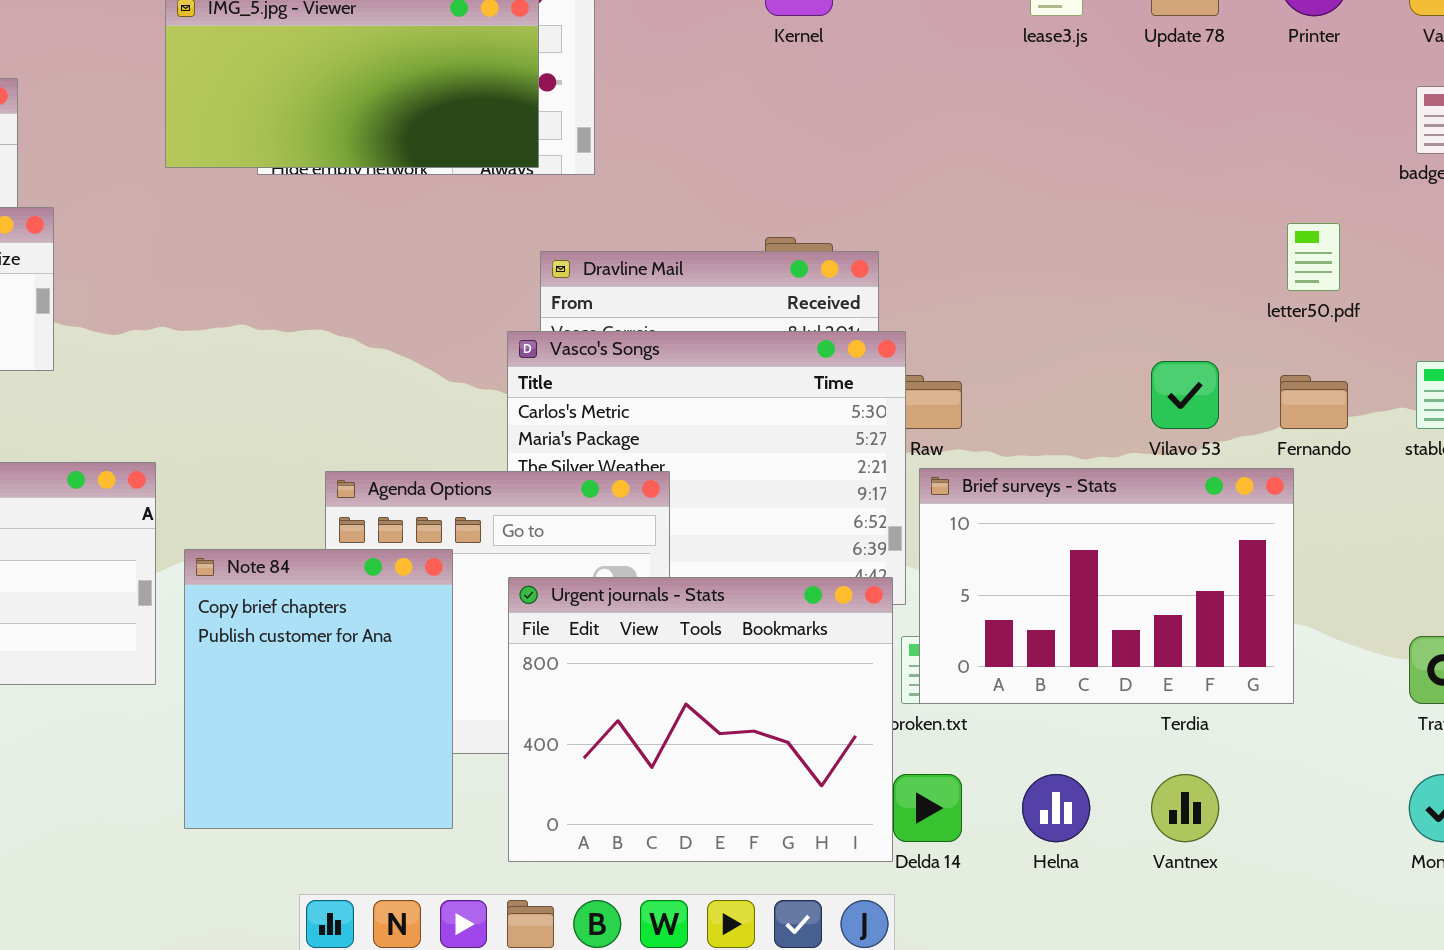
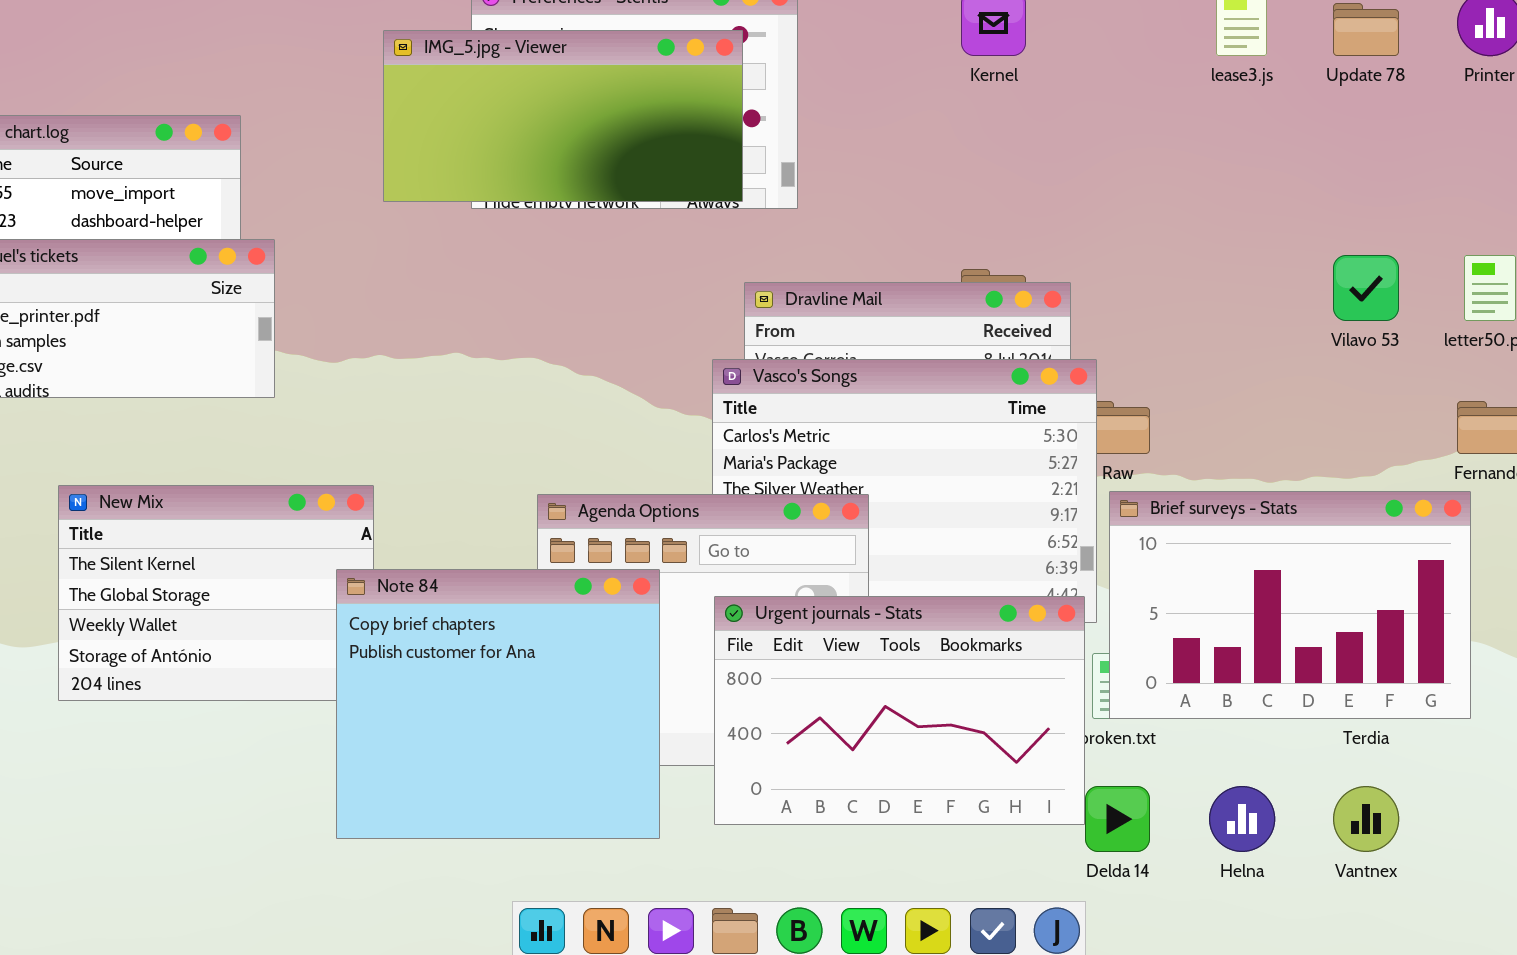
Vilavo 53: [1151,361,1219,429] -> [1333,255,1399,321], moved
Note 84: [184,549,453,829] -> [336,569,660,839], resized
Urgent journals - Stats: [508,577,893,862] -> [714,596,1085,825], resized

